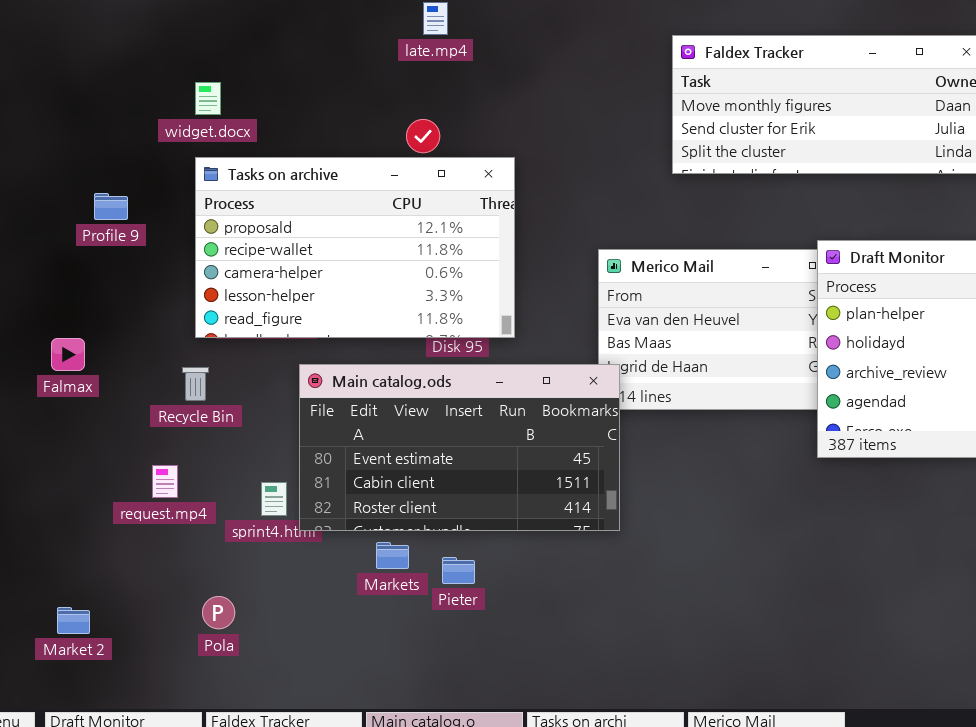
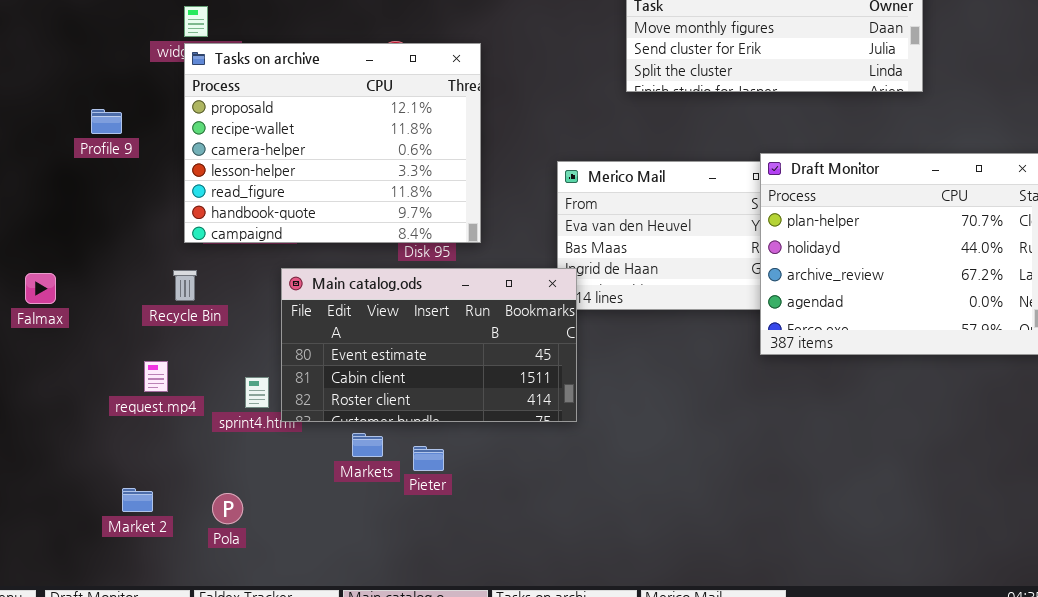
Tasks on archive: [195,157,515,338] -> [184,43,481,243], resized
Falmax: [51,338,85,371] -> [25,273,56,304], moved
Pola: [202,596,235,629] -> [212,493,243,524], moved
Market 2: [57,607,90,634] -> [122,488,153,512], moved

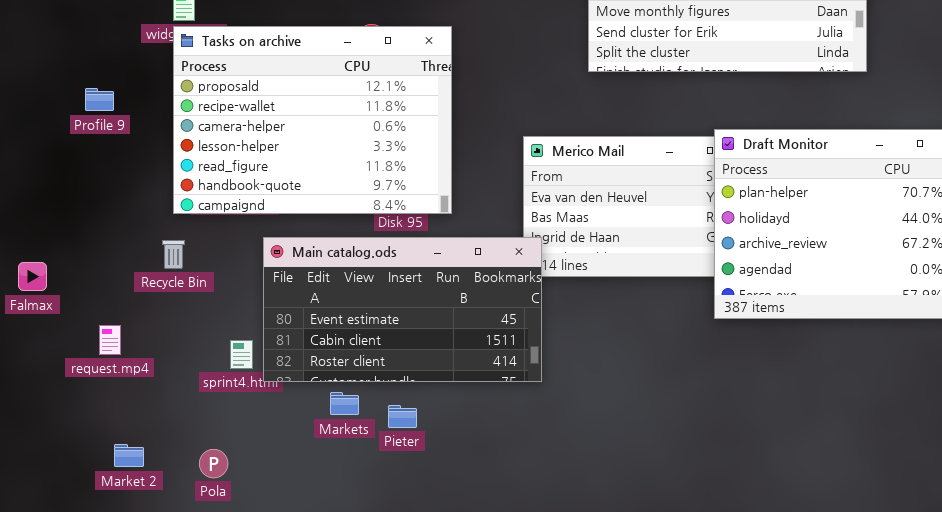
Falmax: [25,273,56,304] -> [18,262,47,291], moved
request.mp4: [144,361,168,392] -> [99,325,121,355], moved

